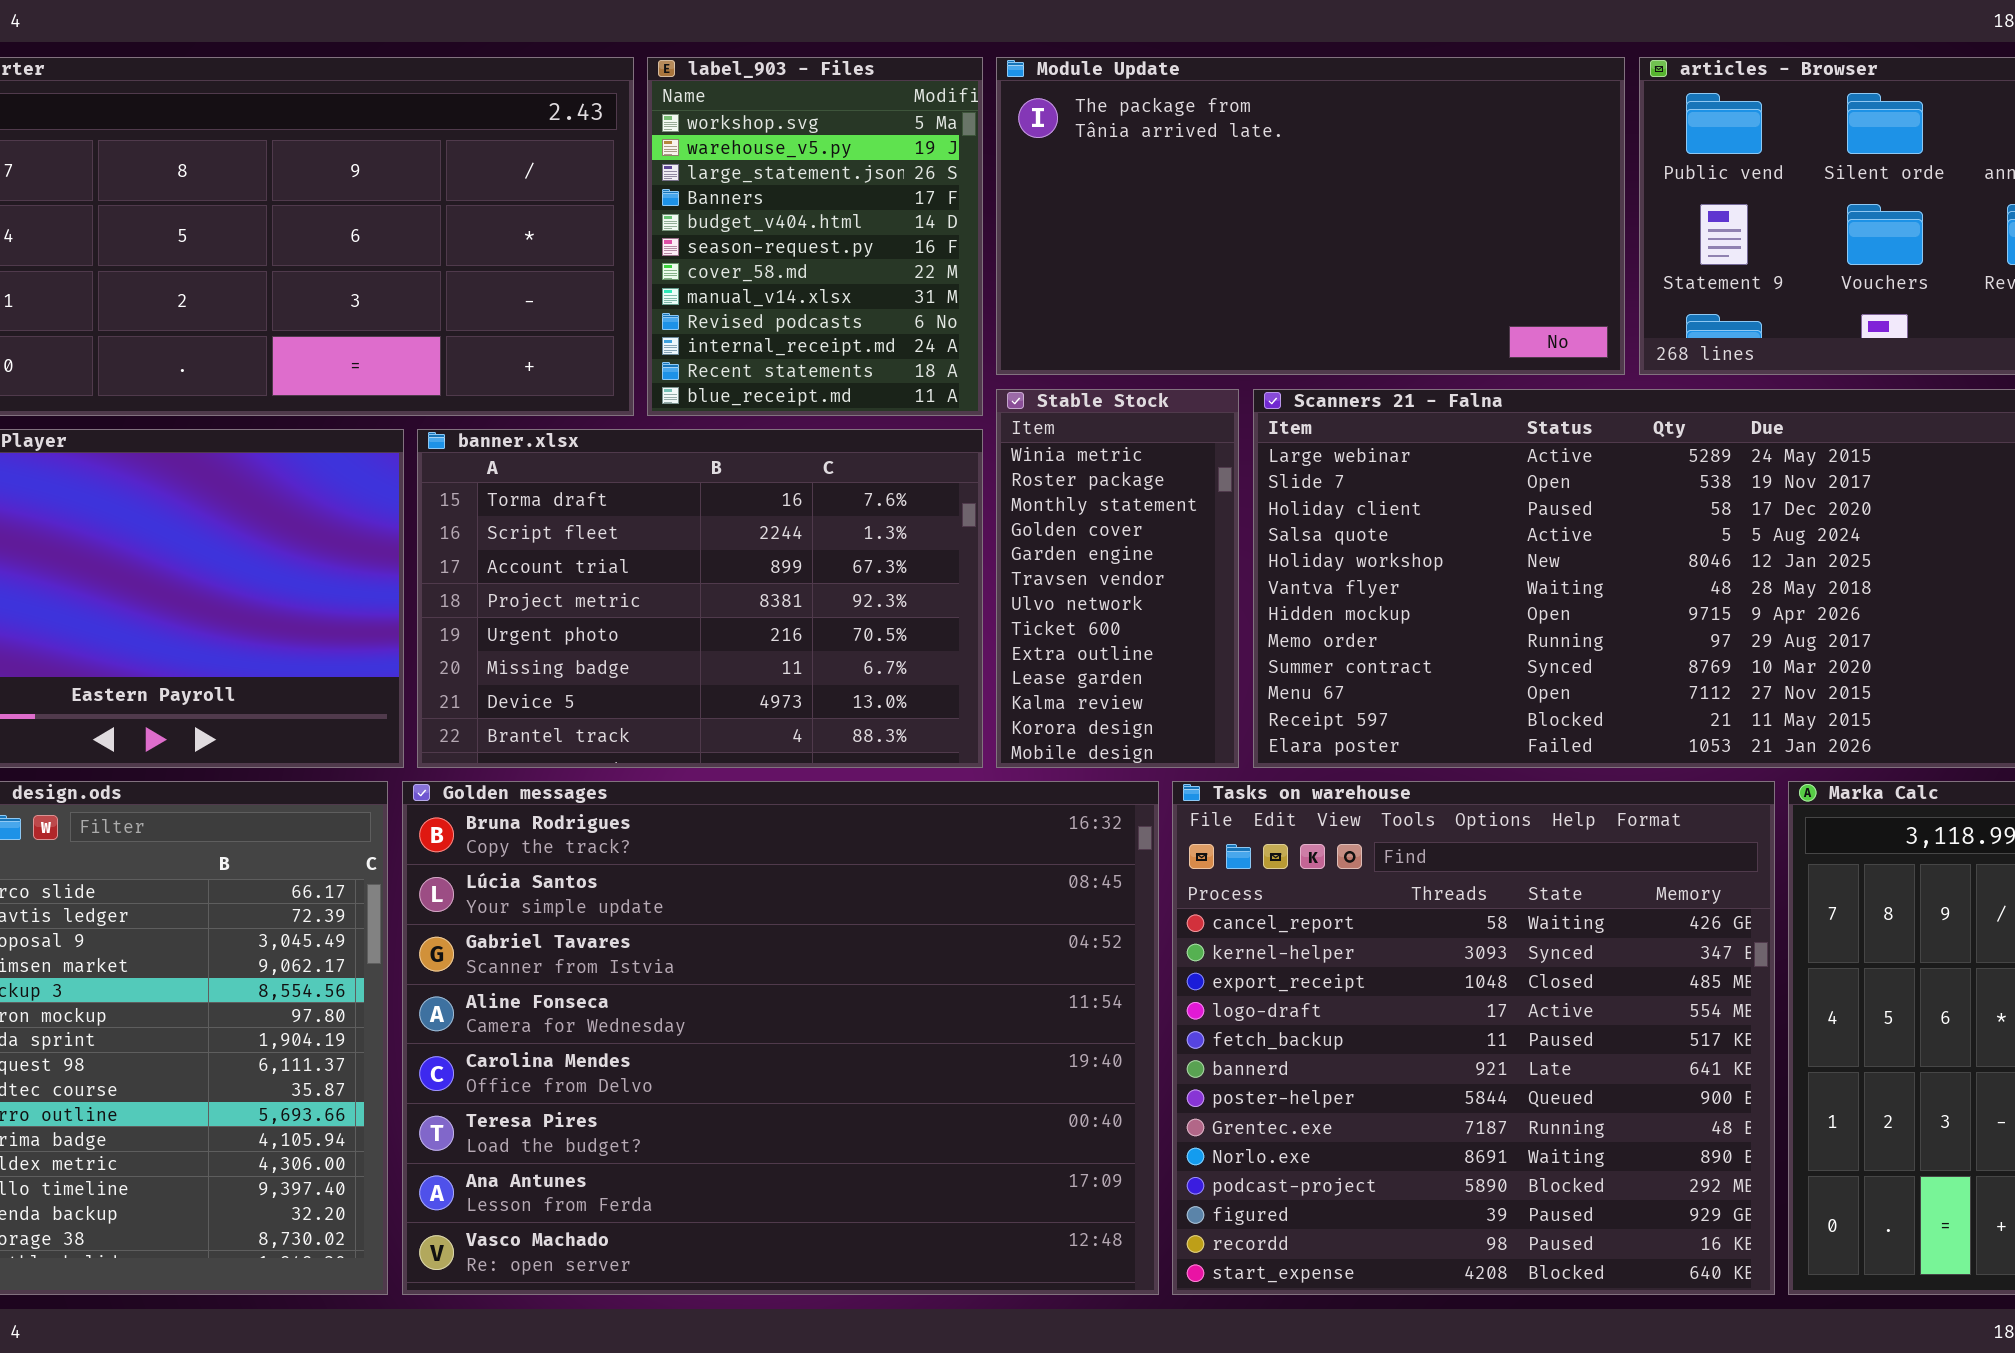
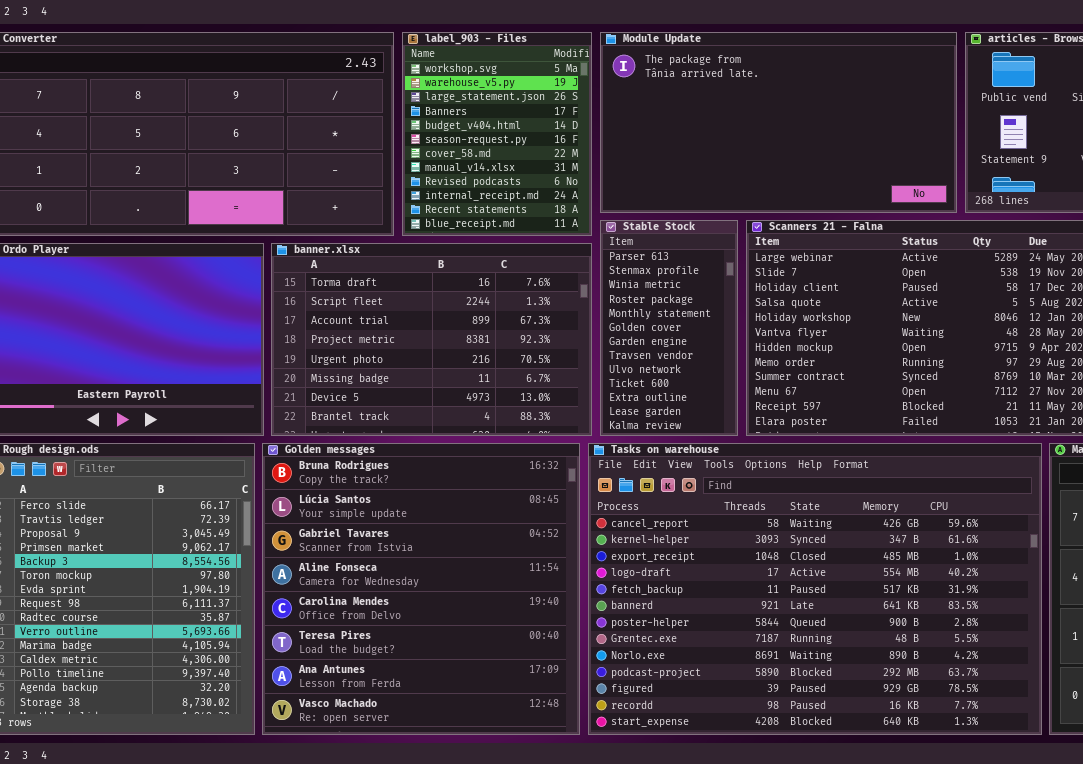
Stable Stock: [996,389,1239,768] -> [600,220,738,436], scrolled up 2 rows
Golden messages: [402,781,1159,1295] -> [262,443,580,735], resized
Tasks on warehouse: [1172,781,1775,1295] -> [588,443,1042,735], resized

